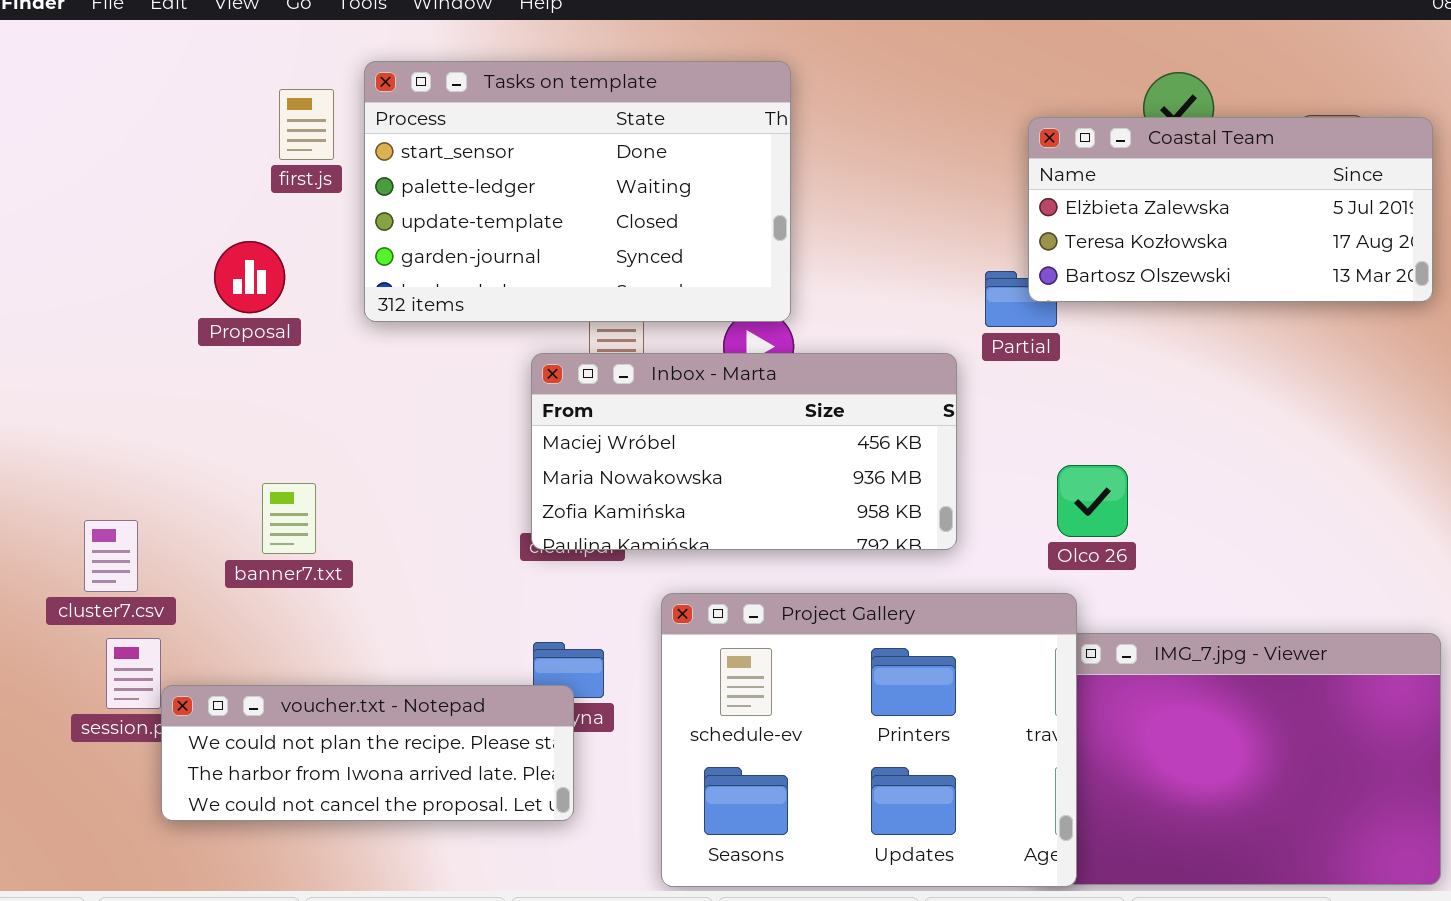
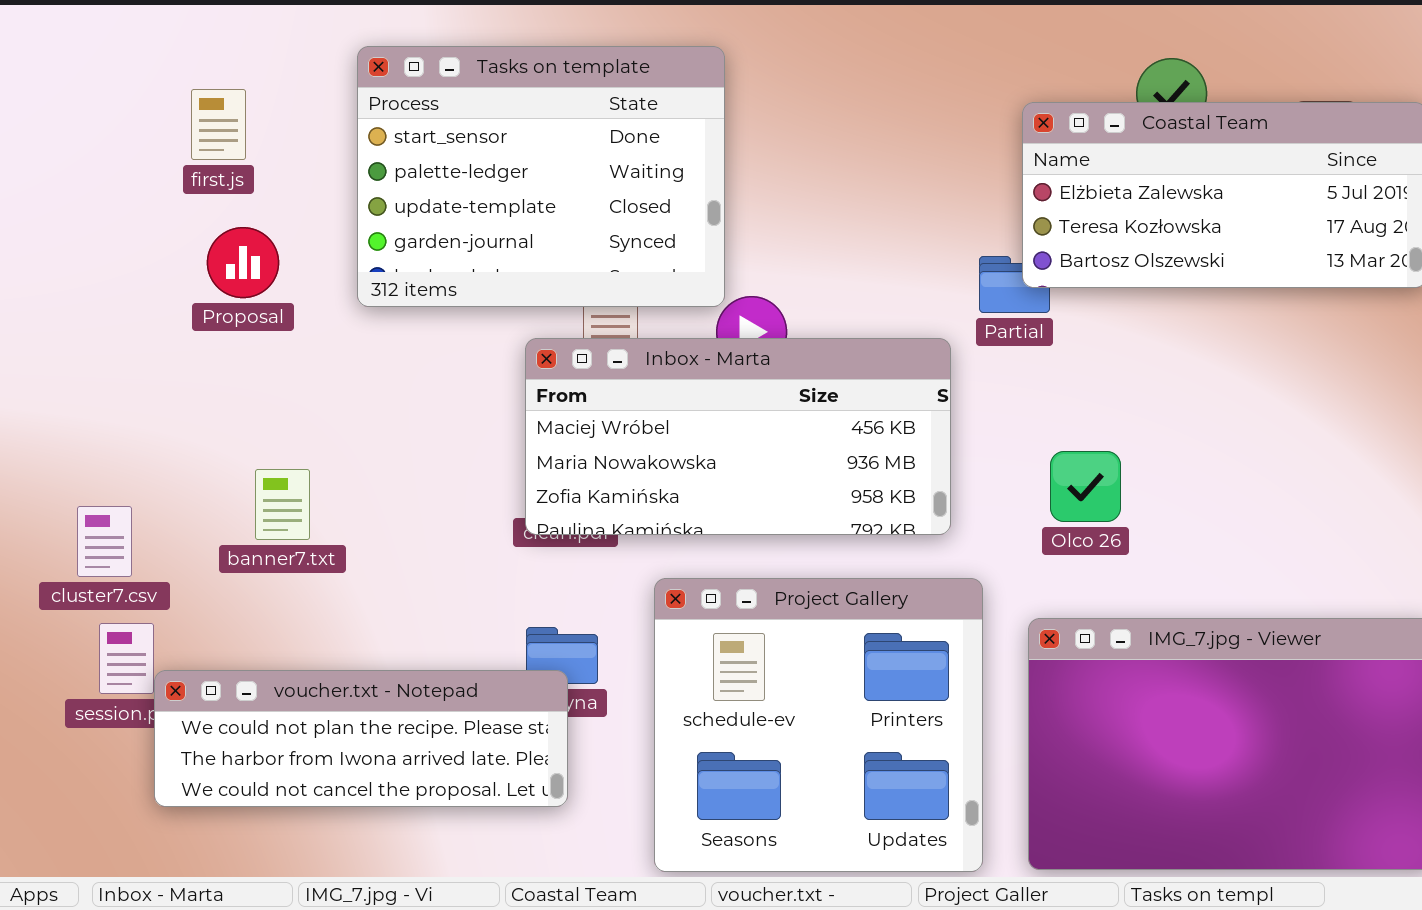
Tasks on template: [364,61,791,322] -> [357,46,725,307], resized
first.js: [279,89,334,160] -> [191,89,246,160], moved
Project Gallery: [661,593,1077,887] -> [654,578,983,872], resized

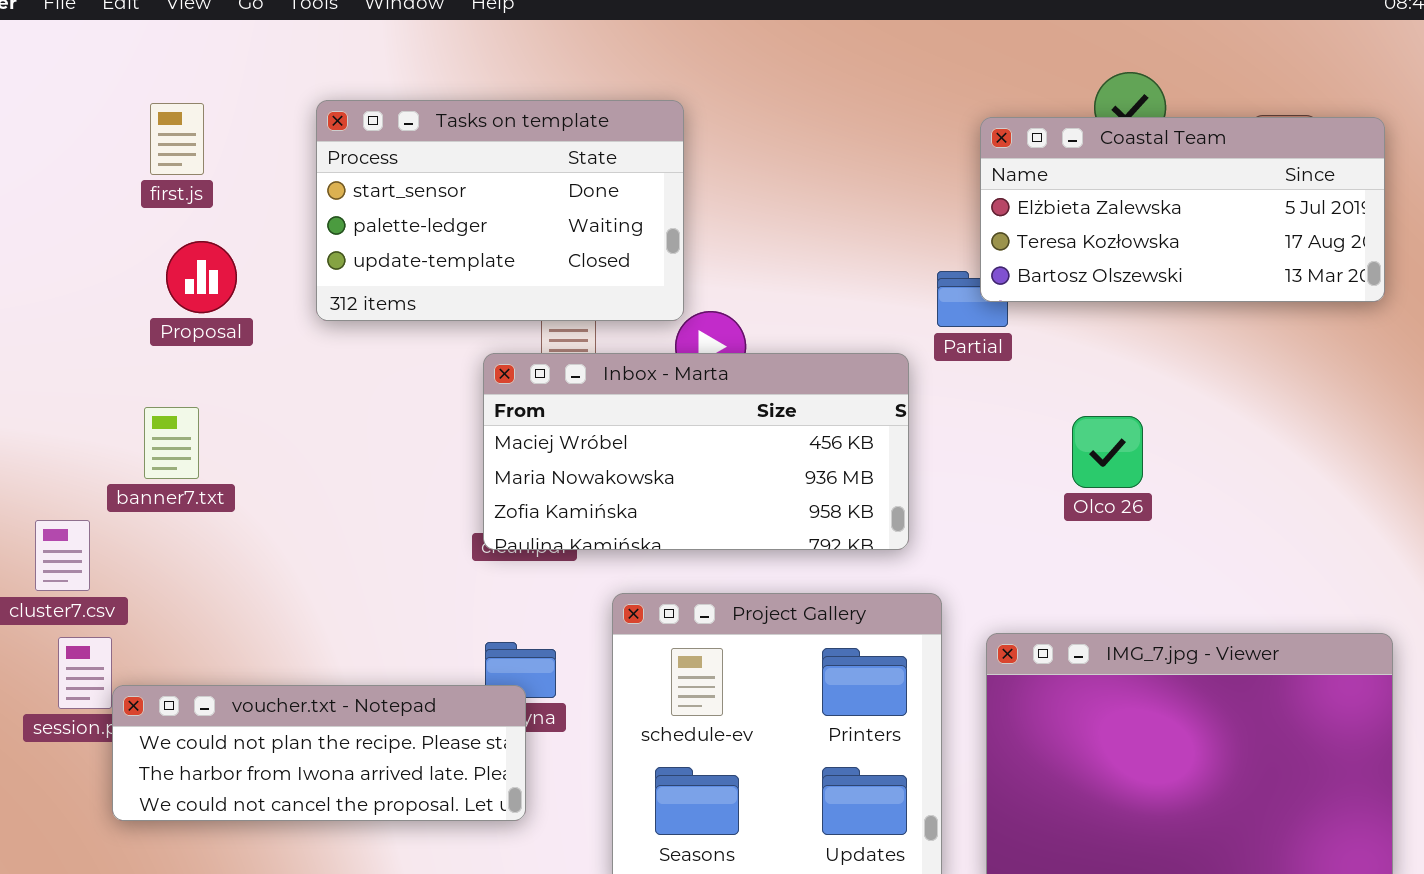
Tasks on template: [357,46,725,307] -> [316,100,684,321], resized
Olco 26: [1050,451,1121,522] -> [1072,416,1143,488], moved
banner7.txt: [255,469,310,540] -> [144,407,199,479], moved

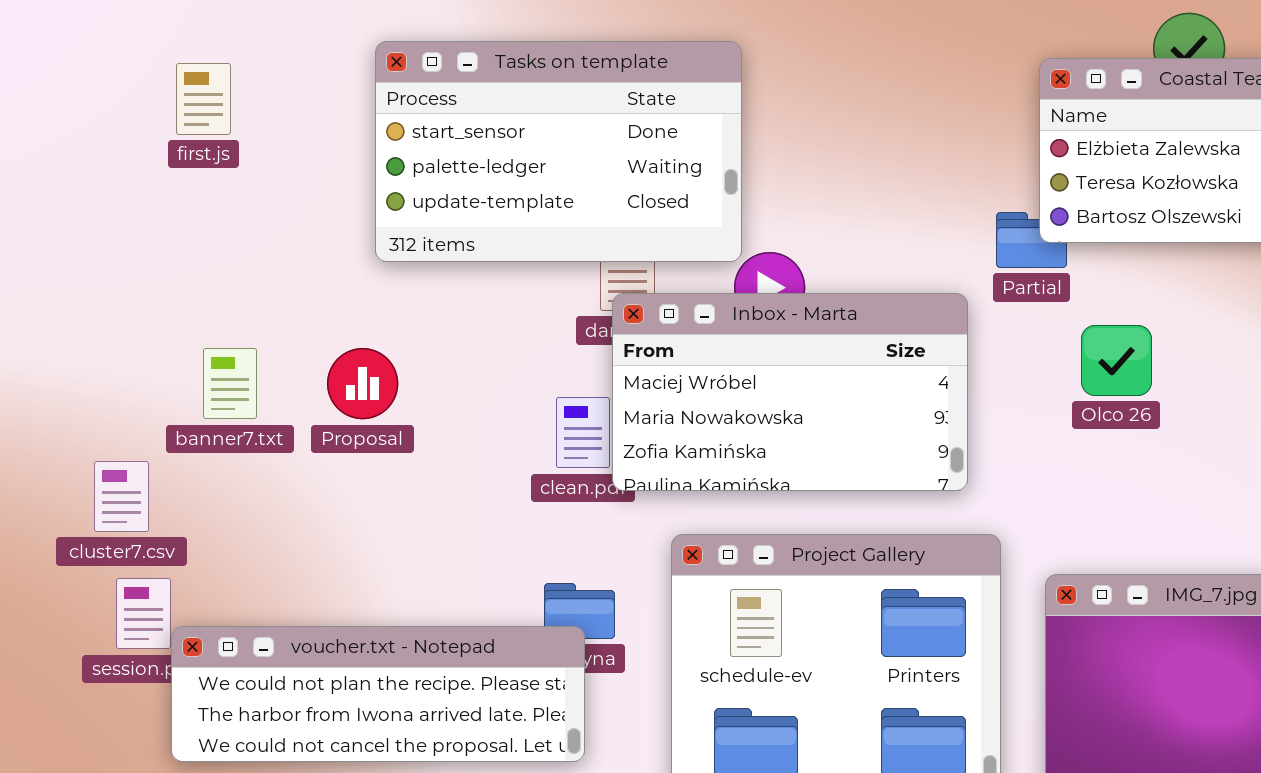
first.js: [150,103,204,175] -> [176,63,231,135], moved
Proposal: [166,241,237,313] -> [327,348,398,419], moved
Inbox - Marta: [483,353,909,550] -> [612,293,968,491], resized
Olco 26: [1072,416,1143,488] -> [1081,325,1152,396], moved

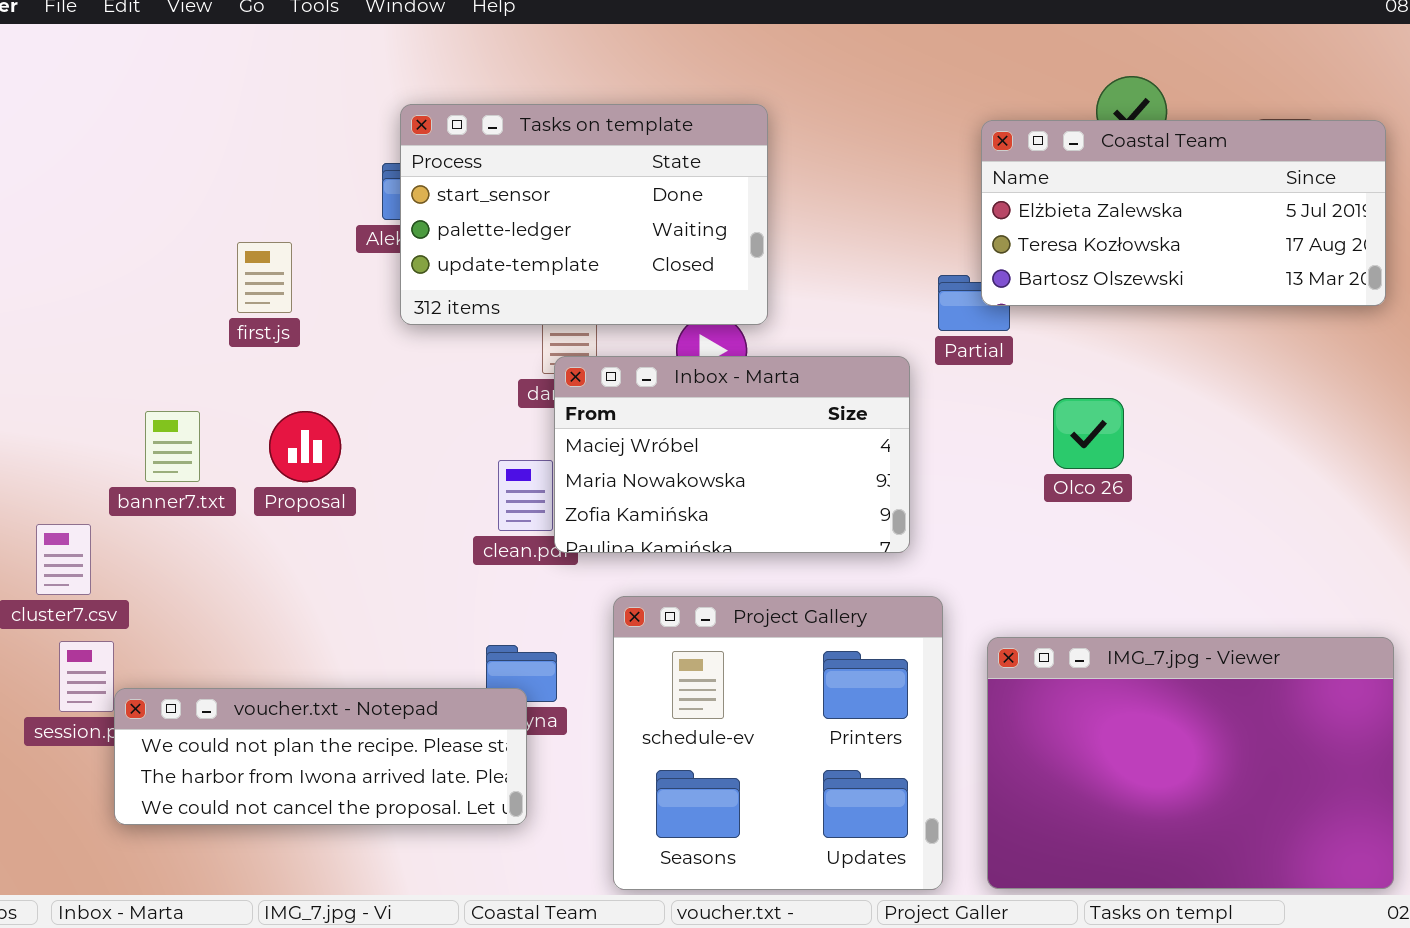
Tasks on template: [375,41,742,262] -> [400,104,768,325], moved
first.js: [176,63,231,135] -> [237,242,292,313], moved
Olco 26: [1081,325,1152,396] -> [1053,398,1124,469], moved

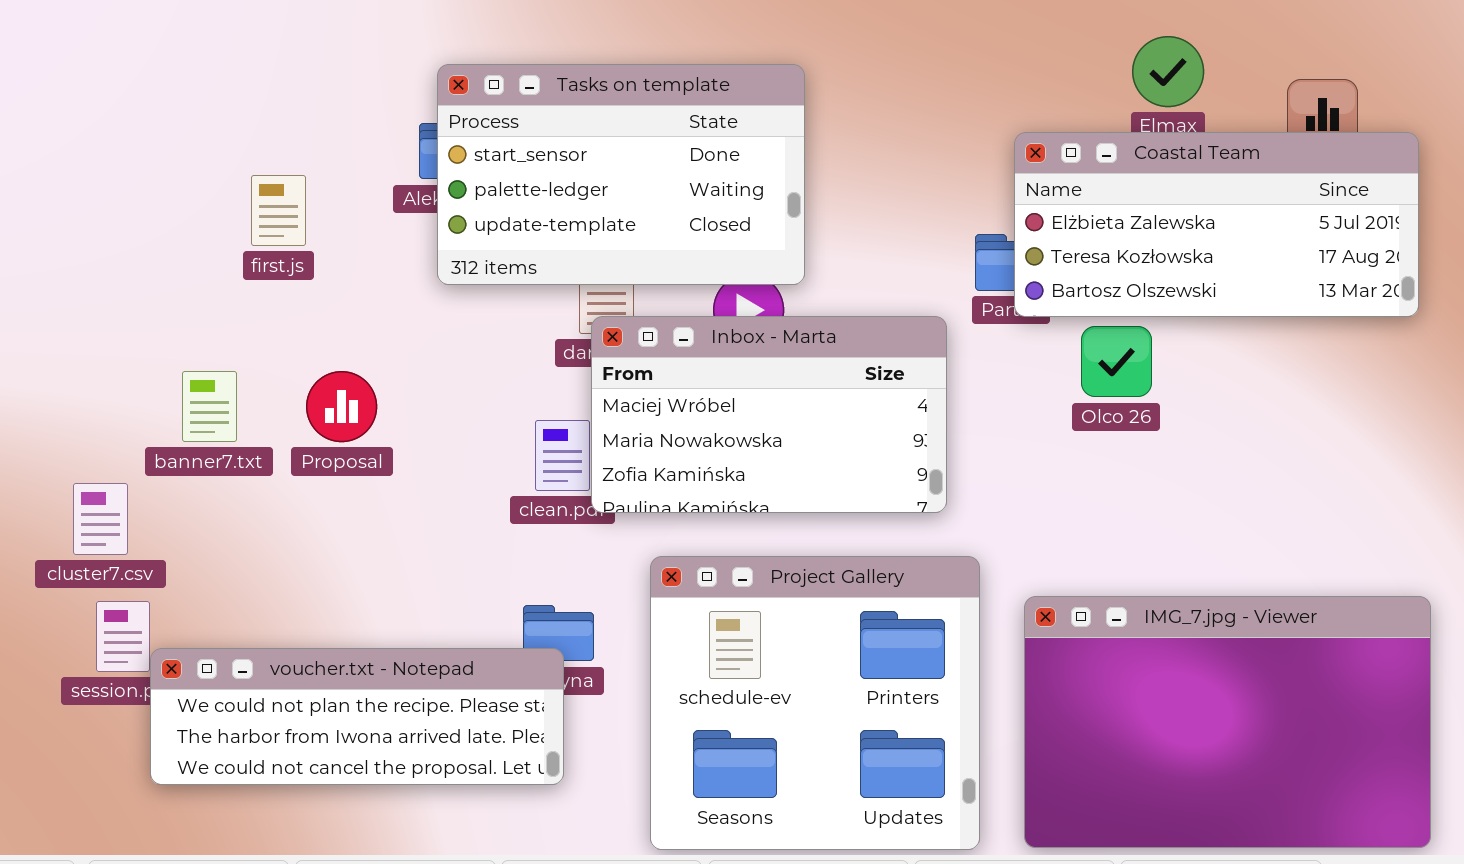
Coastal Team: [981,120,1386,306] -> [1014,132,1419,317], moved
first.js: [237,242,292,313] -> [251,175,306,246], moved
Olco 26: [1053,398,1124,469] -> [1081,326,1152,397], moved

